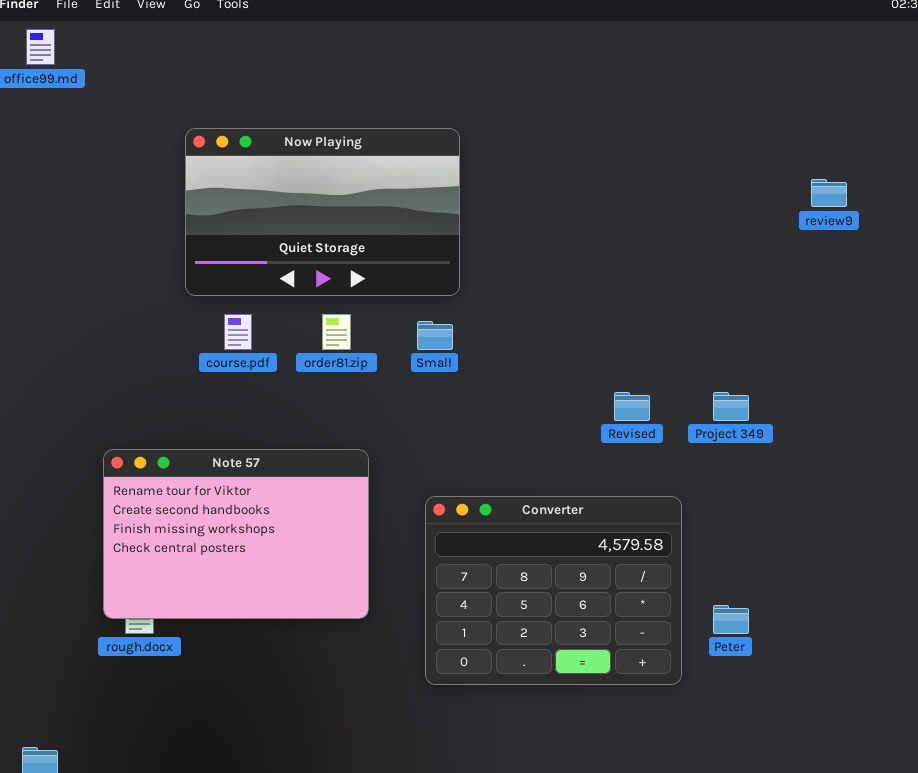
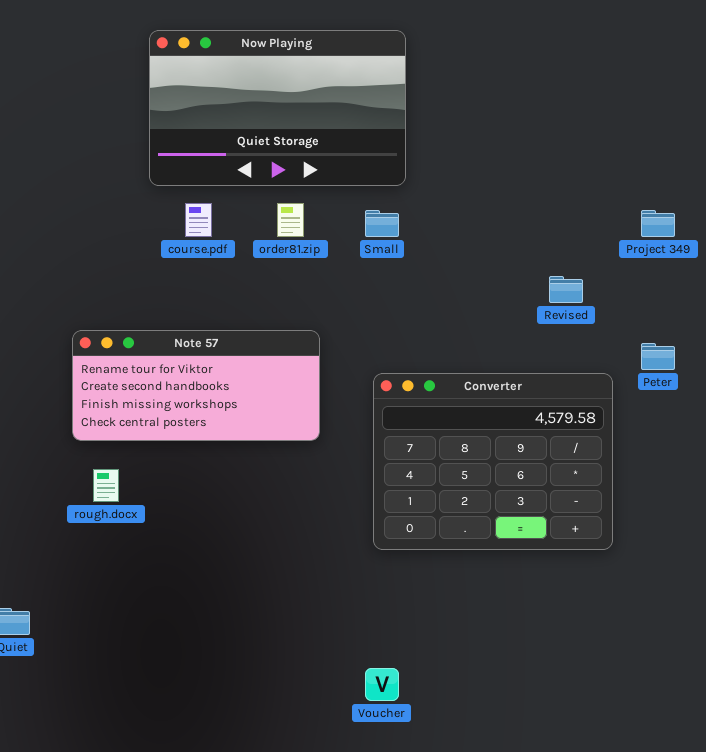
Project 349: [713,392,749,421] -> [641,210,675,237], moved
Note 57: [103,449,369,619] -> [72,330,320,441], resized
Peter: [713,605,749,634] -> [641,343,675,370], moved

